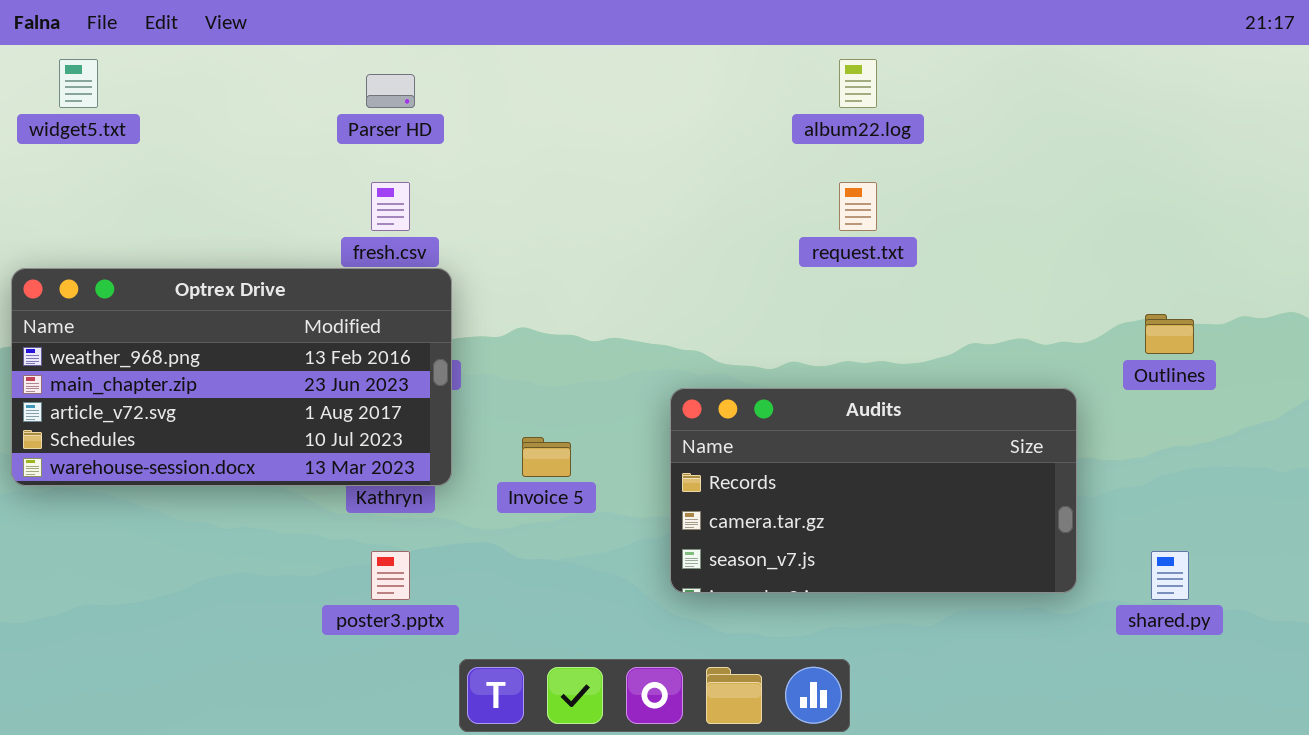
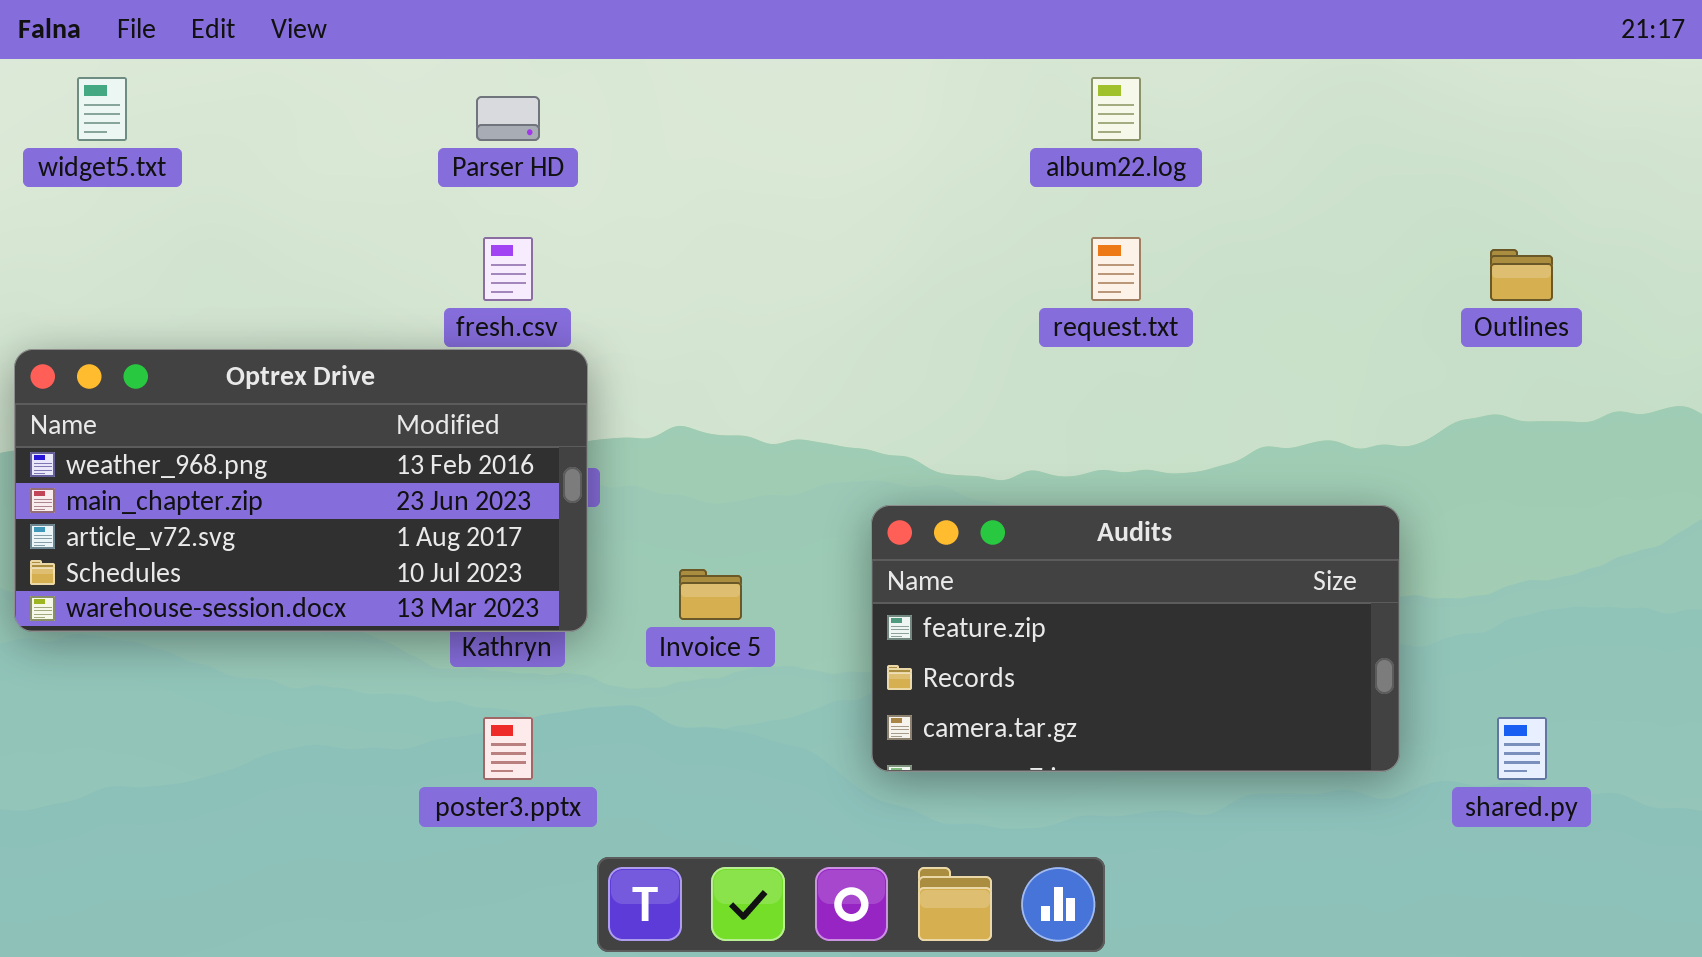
Outlines: [1145,314,1194,354] -> [1490,249,1553,301], moved
Audits: [670,388,1077,593] -> [871,505,1400,772], scrolled up 1 row

